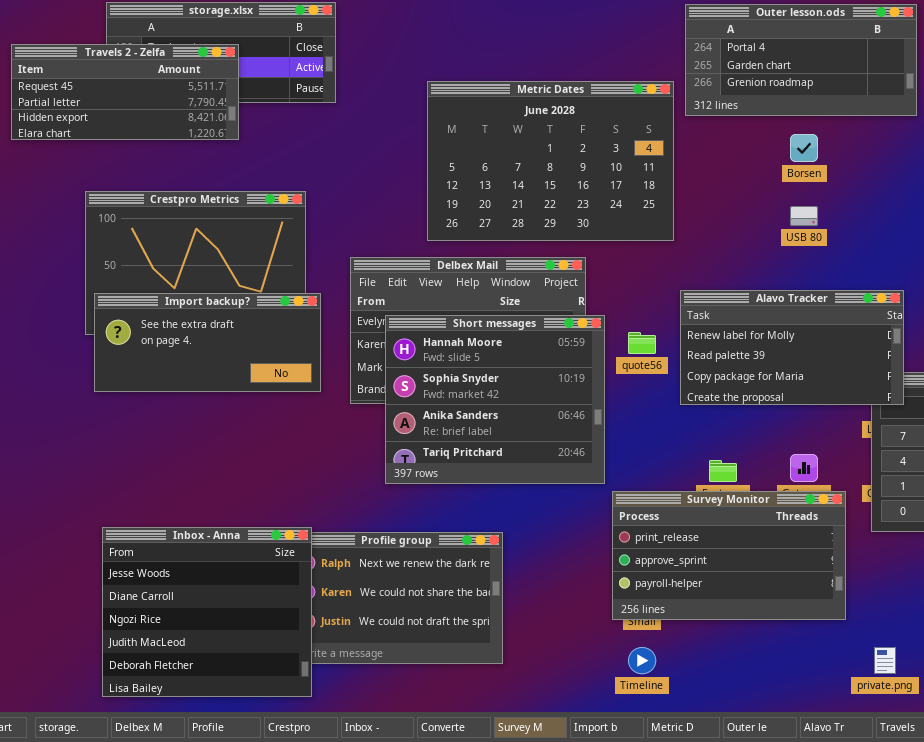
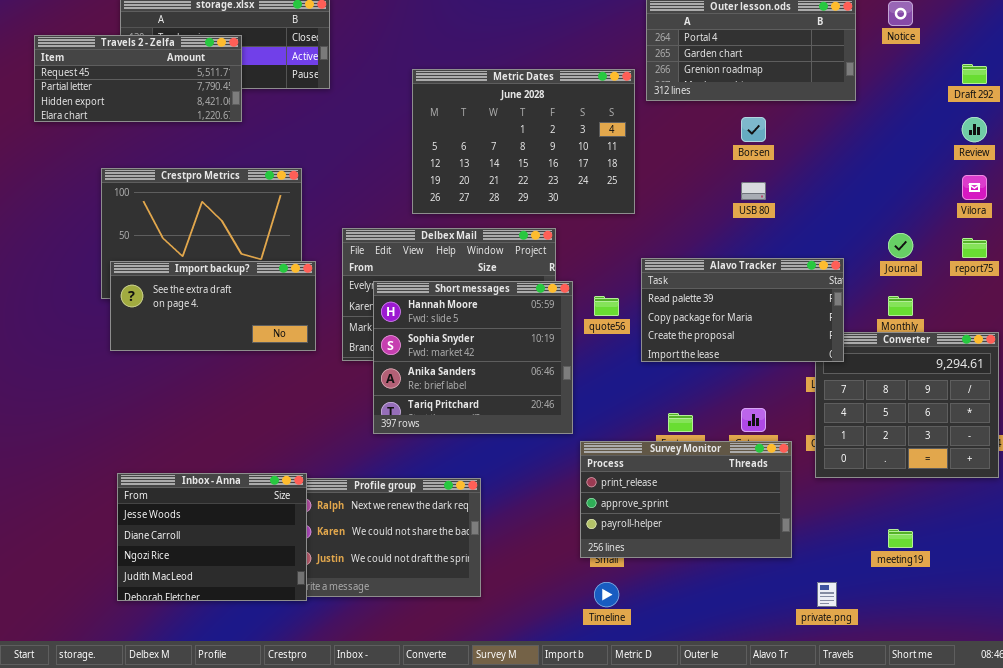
Alavo Tracker: [680,290,904,405] -> [641,258,844,362], scrolled down 1 row
Inbox - Anna: [102,527,312,697] -> [117,473,307,601], resized

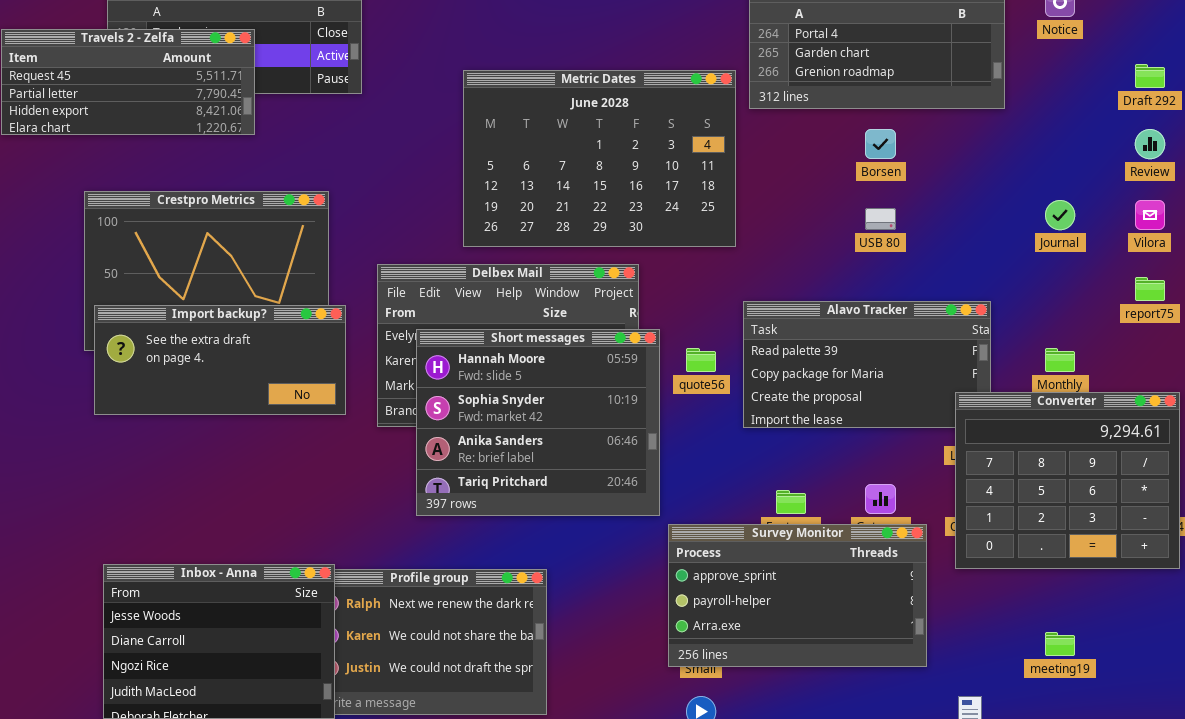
Journal: [888,233,913,258] -> [1045,200,1075,230], moved
Converter: [815,332,999,478] -> [955,392,1180,569], raised
Survey Monitor: [580,441,792,558] -> [668,524,927,667], scrolled down 1 row

